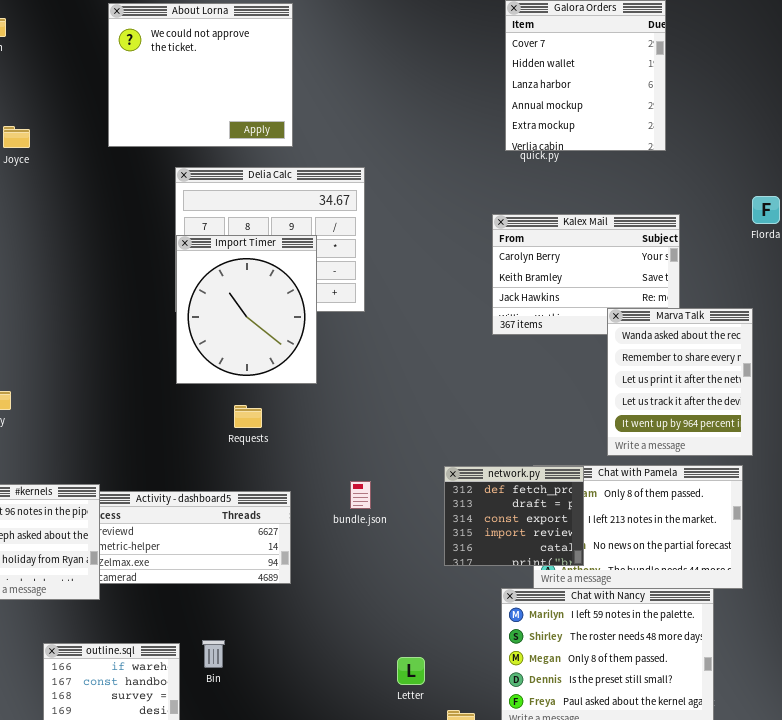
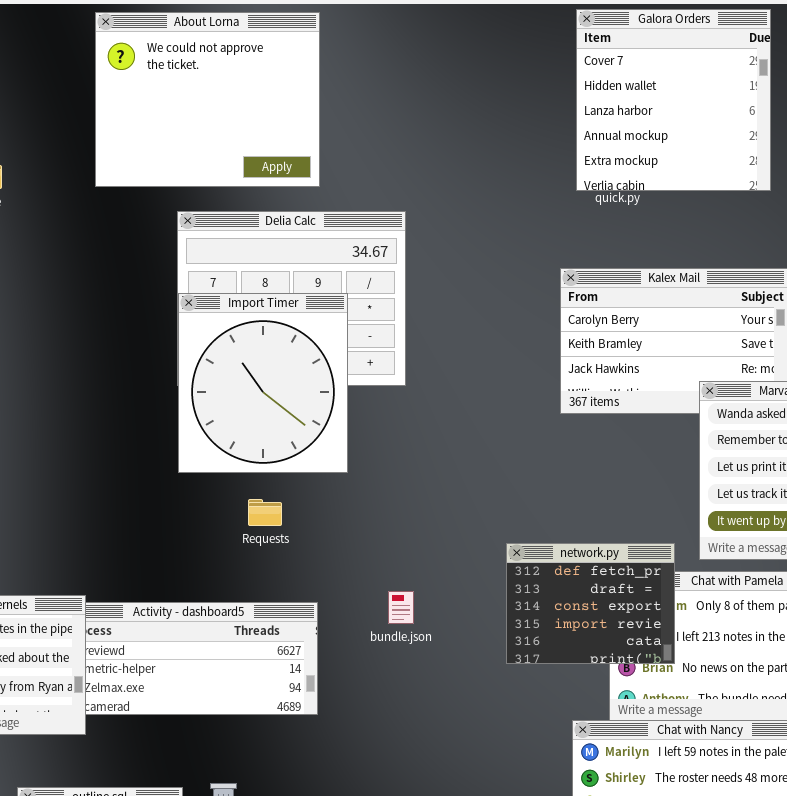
network.py: [444,466,584,566] -> [506,543,675,664], moved

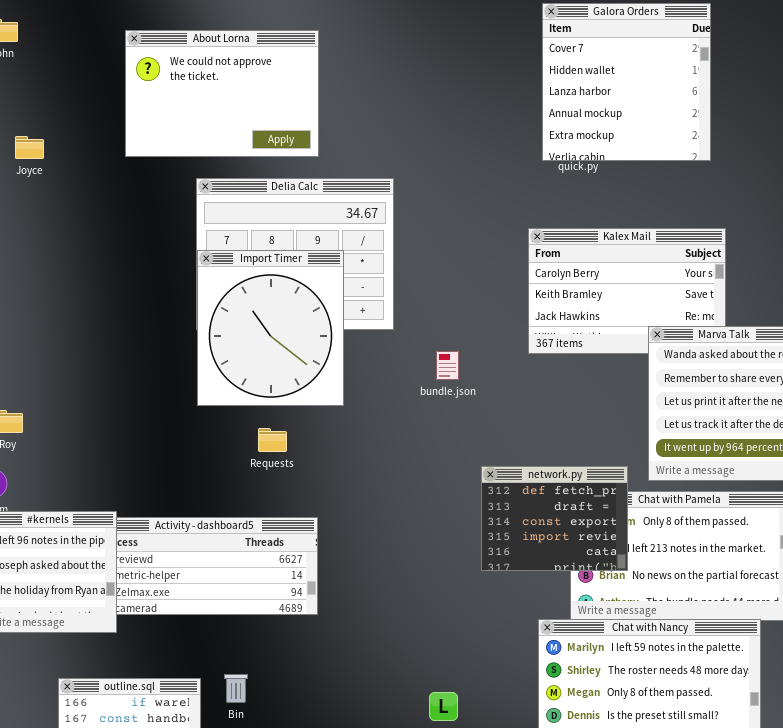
About Lorna: [95,12,320,187] -> [125,30,319,157], resized
bundle.json: [388,591,414,624] -> [436,351,459,380], moved

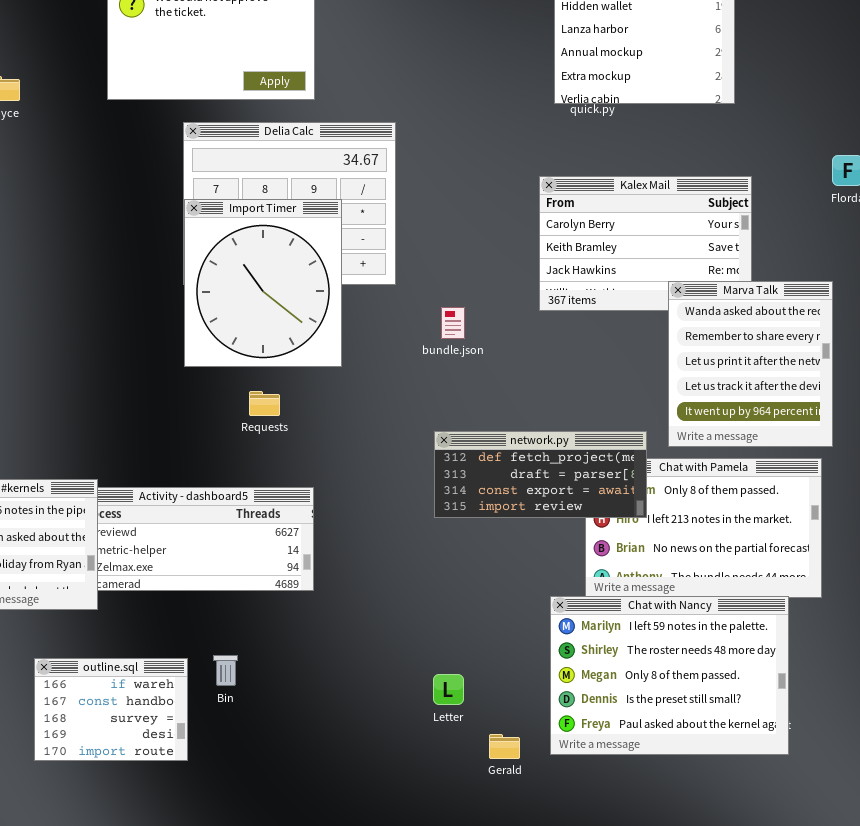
network.py: [481,466,628,571] -> [434,431,647,518], resized

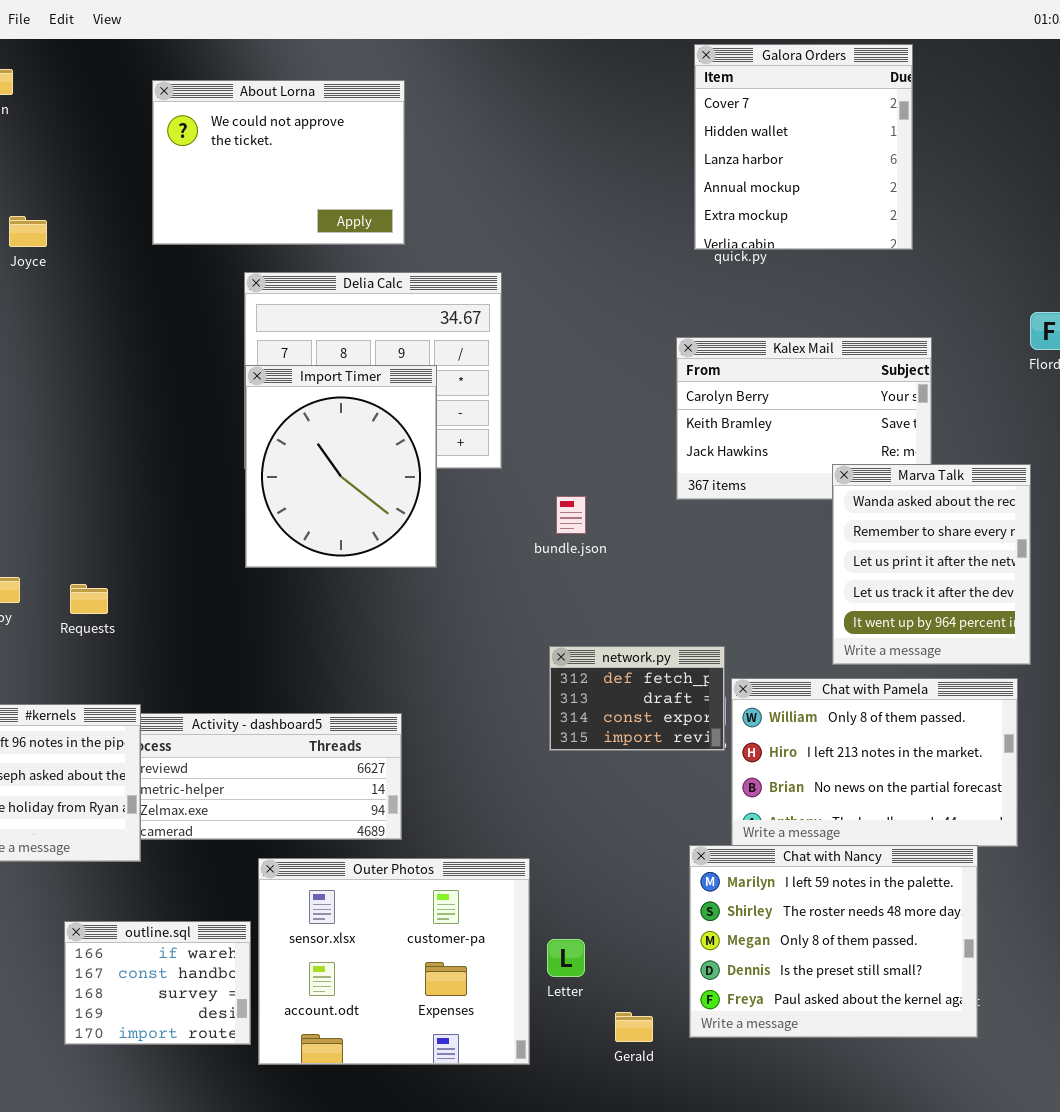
Requests: [249,391,280,416] -> [70,584,108,614], moved
network.py: [434,431,647,518] -> [549,646,725,751], resized
Outer Photos: none -> [258,858,530,1065], opened

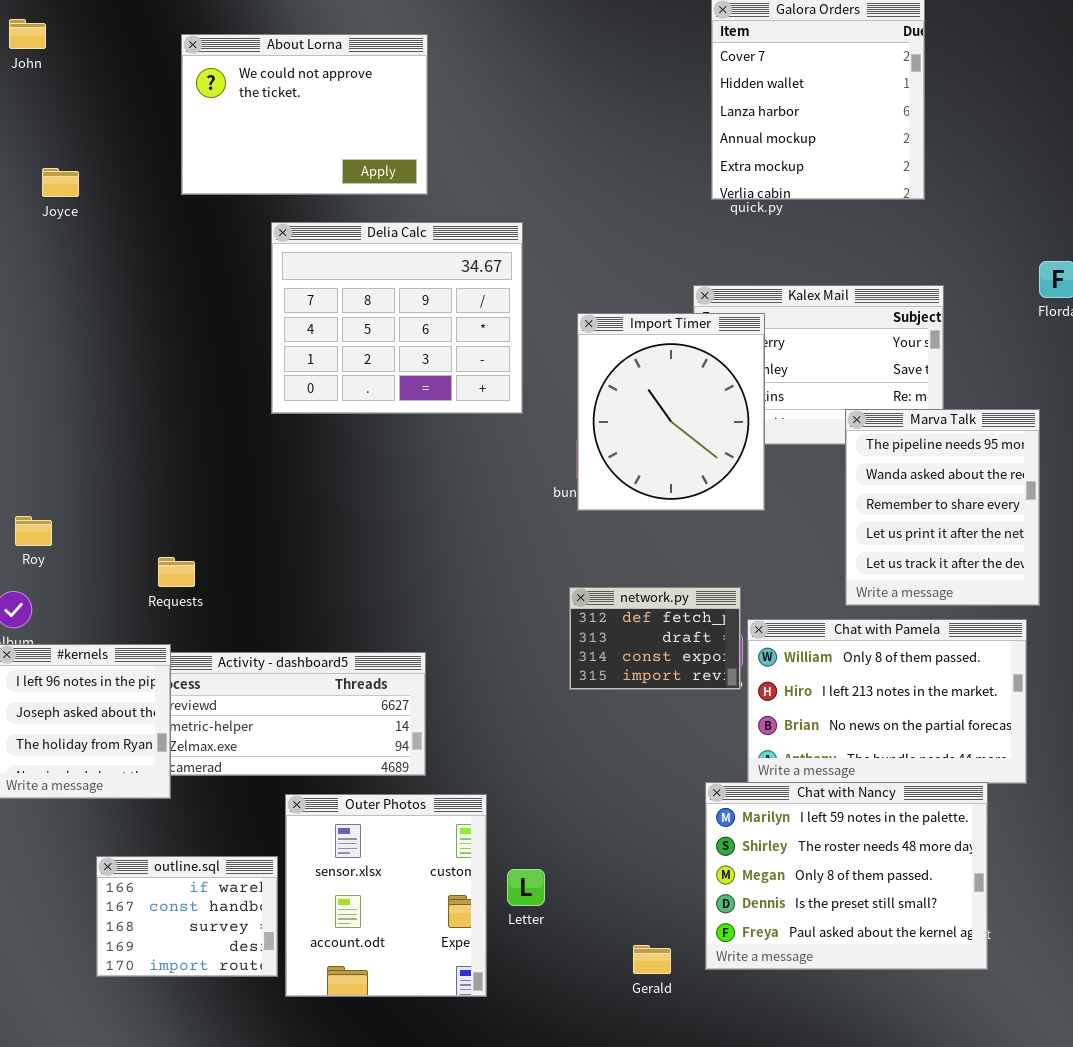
Import Timer: [245,365,437,568] -> [577,313,765,511], moved
Marva Talk: [832,464,1031,665] -> [845,409,1040,606], scrolled up 1 row
Requests: [70,584,108,614] -> [158,557,195,587], moved
Outer Photos: [258,858,530,1065] -> [285,794,487,997], resized
Letter: [547,939,585,977] -> [507,869,545,906], moved

